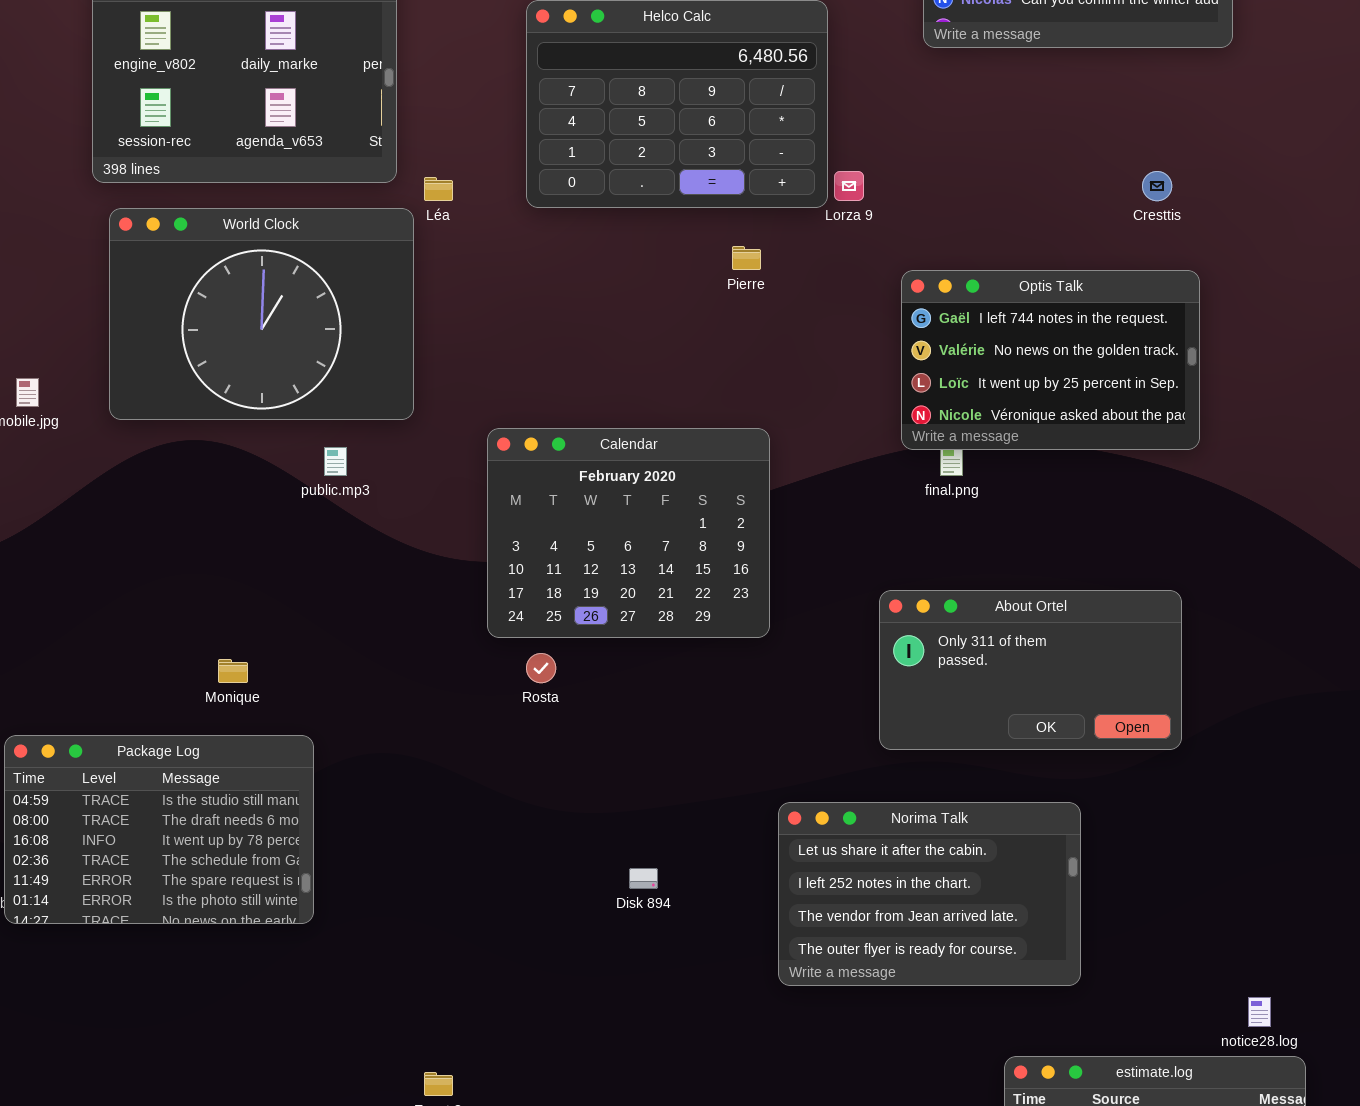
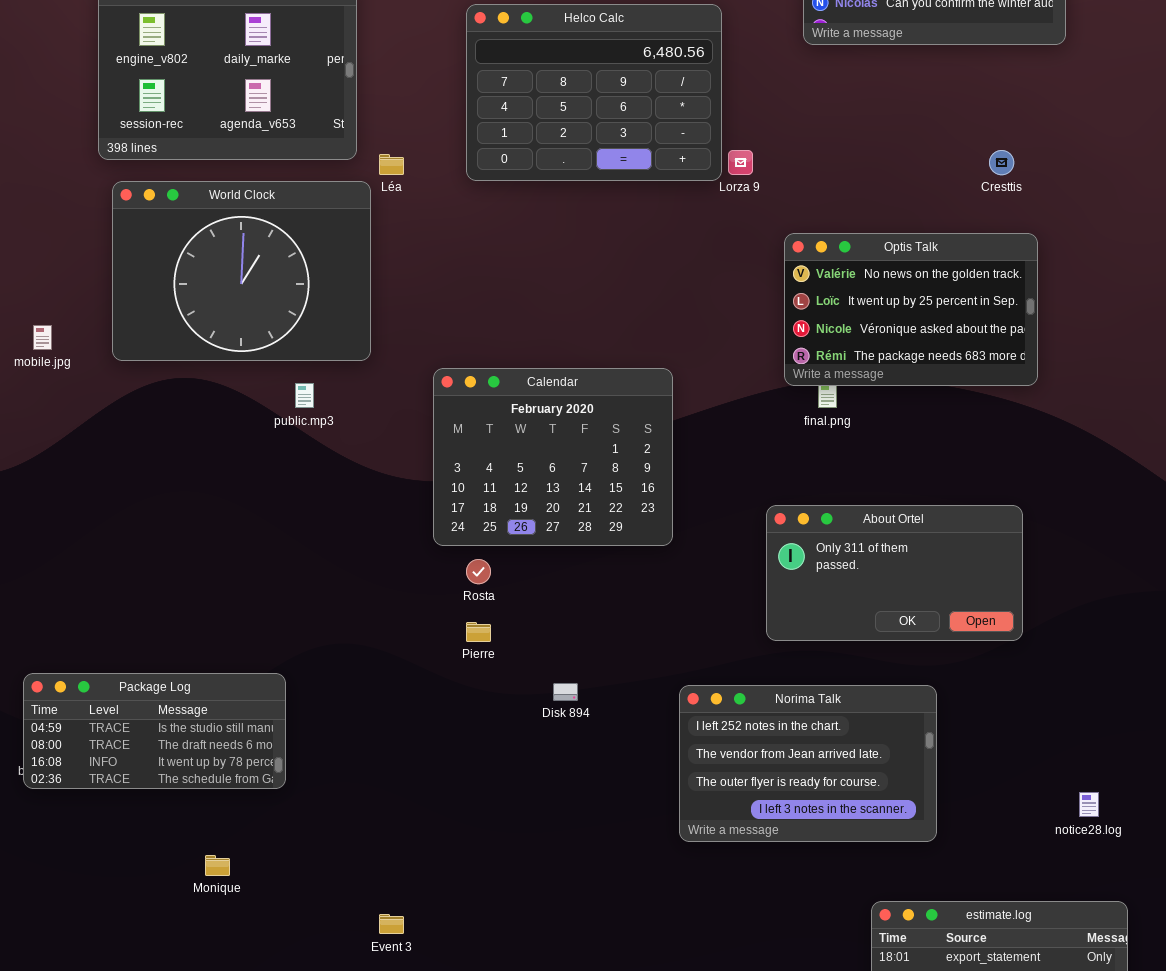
Pierre: [732,246,761,270] -> [466,622,491,642], moved
Optis Talk: [901,270,1200,450] -> [784,233,1038,386], scrolled down 1 row
Monique: [218,659,248,683] -> [205,855,230,876], moved
Package Log: [4,735,314,924] -> [23,673,286,789], resized
Norima Talk: [778,802,1081,986] -> [679,685,937,842], scrolled down 1 row
Disk 894: [629,868,658,889] -> [553,683,578,701], moved
notice28.log: [1248,997,1271,1027] -> [1079,792,1099,817], moved

